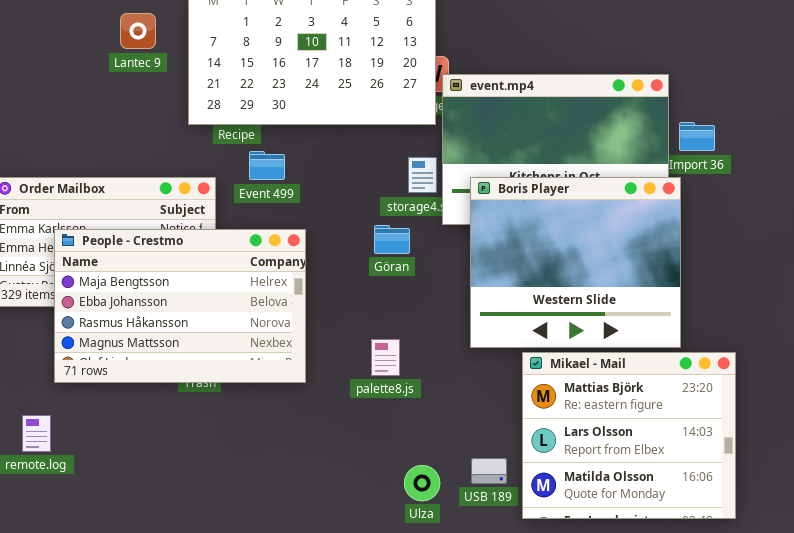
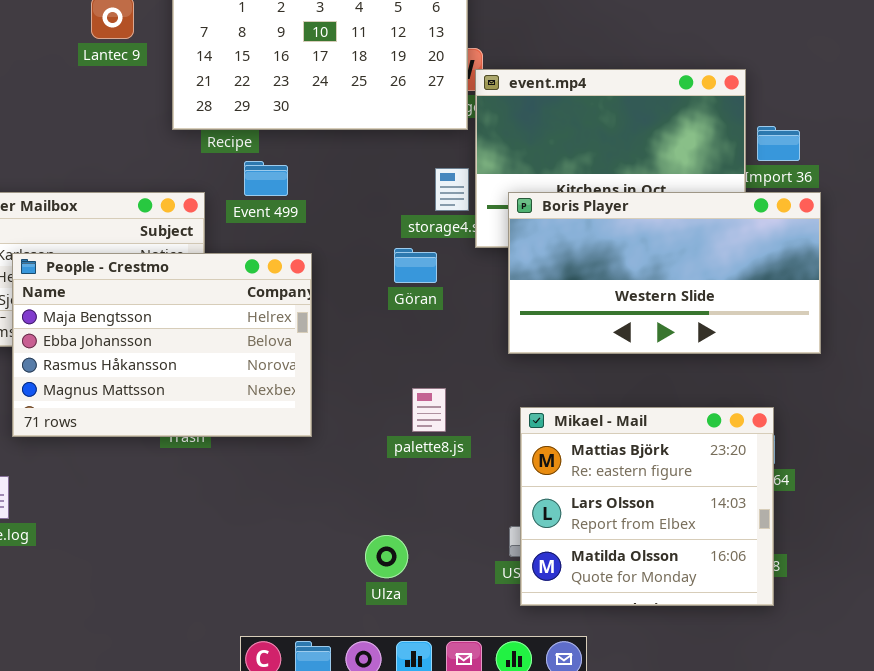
Boris Player: [470,177,681,348] -> [508,192,821,354], resized
palette8.js: [371,339,400,376] -> [412,388,446,432], moved
Mikael - Mail: [522,352,736,519] -> [520,407,774,606], moved
Ulza: [404,465,440,501] -> [365,535,408,578], moved

